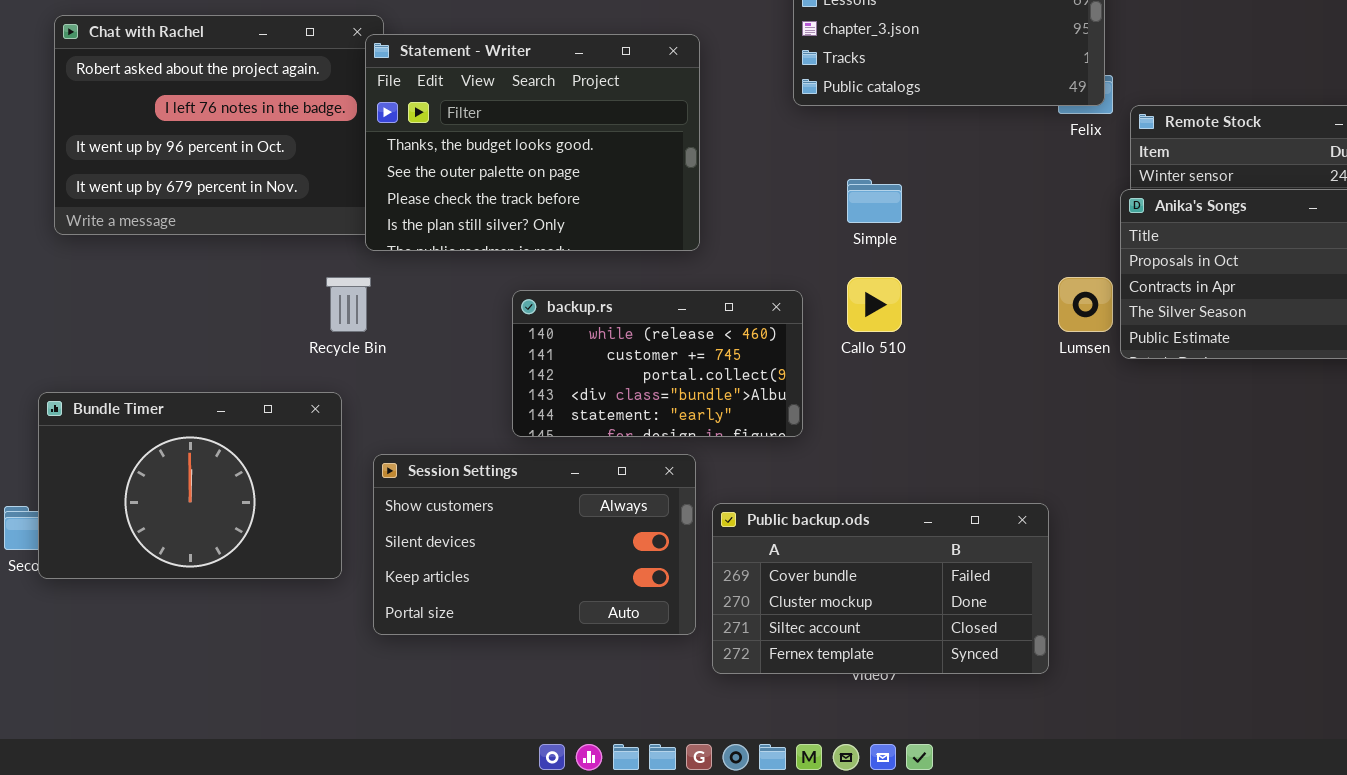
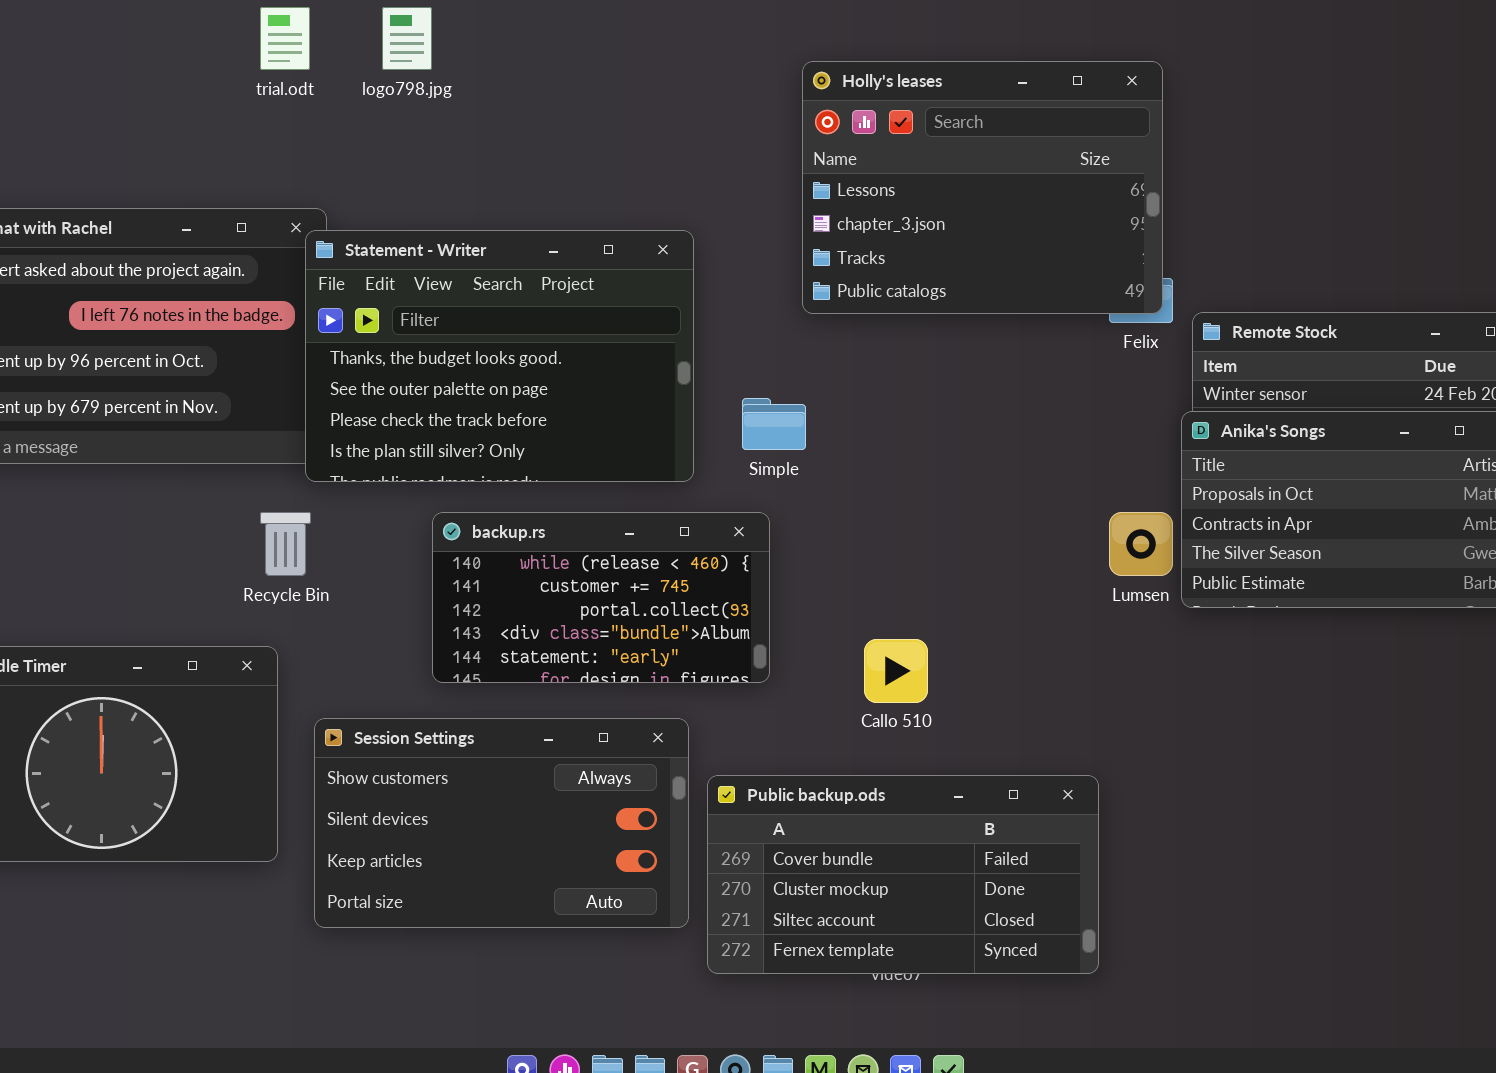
Simple: [847,179,902,223] -> [742,398,806,450], moved
Callo 510: [847,277,902,332] -> [864,639,928,703], moved
backup.rs: [512,290,803,437] -> [432,512,770,683], moved

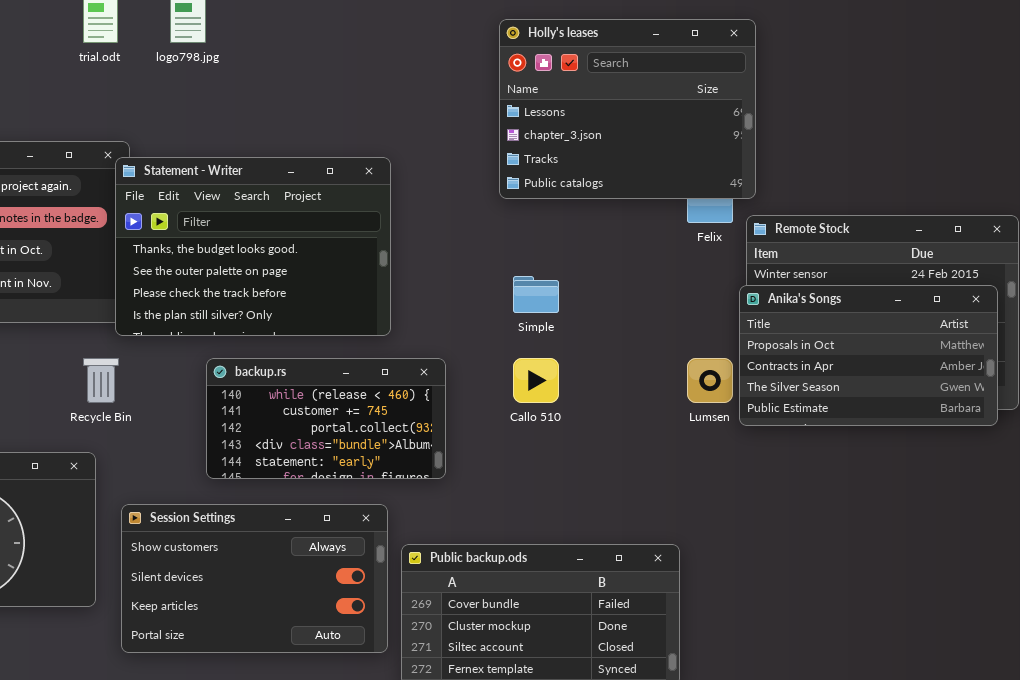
Holly's leases: [802,61,1163,314] -> [499,19,756,199], moved
Simple: [742,398,806,450] -> [513,276,559,313], moved
Callo 510: [864,639,928,703] -> [513,358,559,403], moved

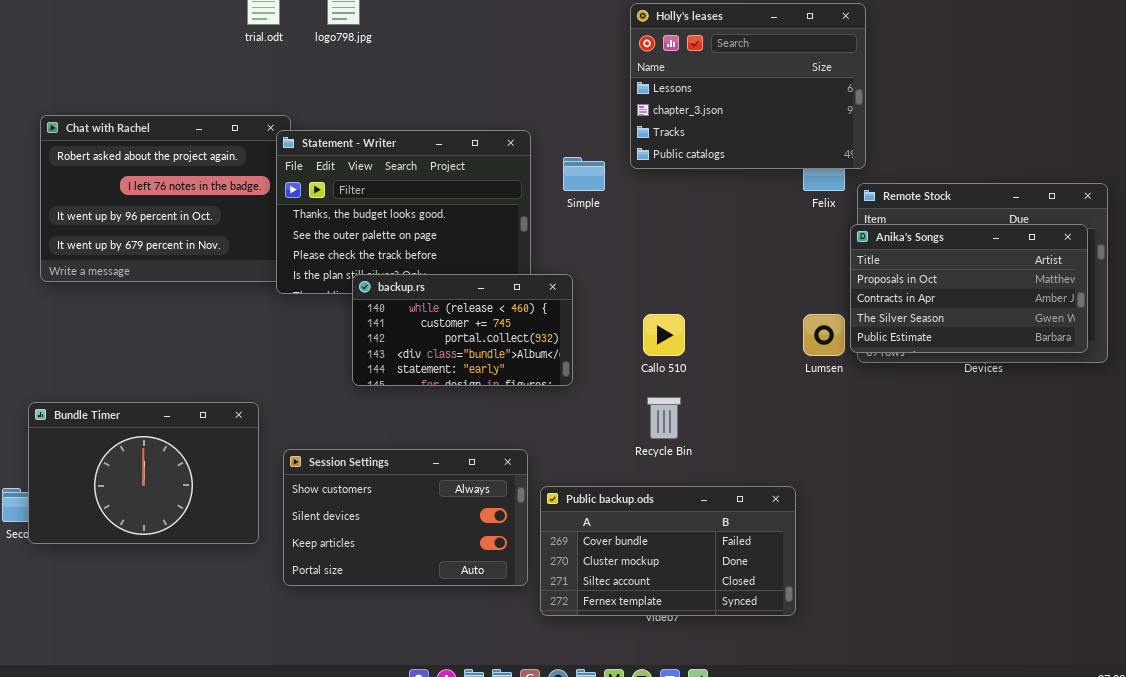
Simple: [513,276,559,313] -> [563,157,605,191], moved
Anika's Songs: [739,285,998,426] -> [850,224,1088,353], moved
Recycle Bin: [83,358,119,403] -> [647,397,681,439], moved
backup.rs: [206,358,446,479] -> [352,274,573,386], moved

